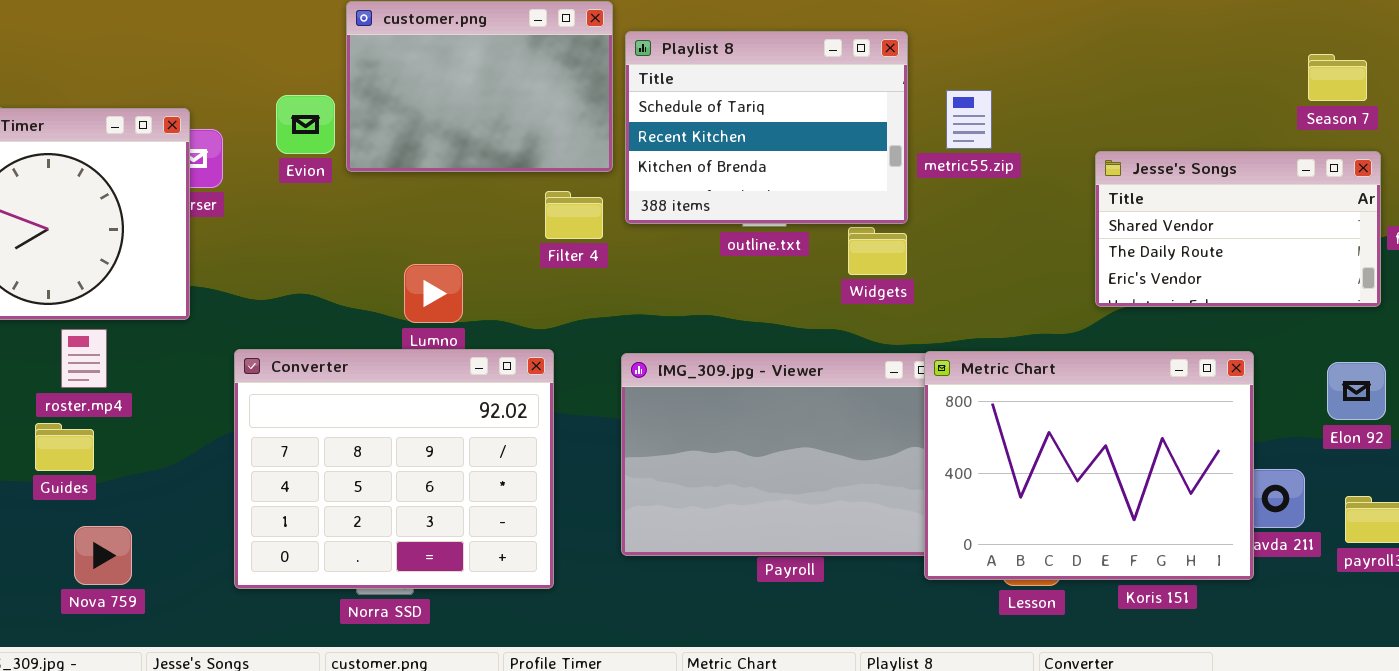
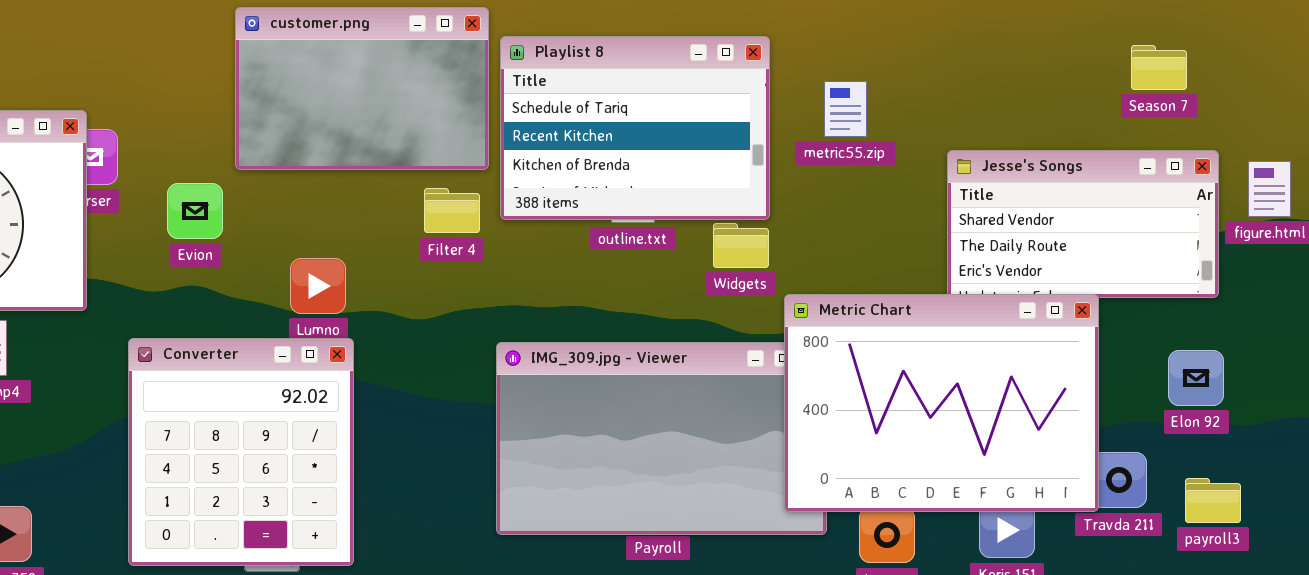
Season 7: [1308,54,1367,101] -> [1131,45,1187,90], moved
metric55.zip: [946,90,992,149] -> [824,81,867,137], moved
Evion: [276,95,335,154] -> [167,183,223,239], moved
Converter: [234,349,554,589] -> [128,338,354,566], resized
Metric Chart: [924,351,1254,580] -> [784,294,1099,512], moved

